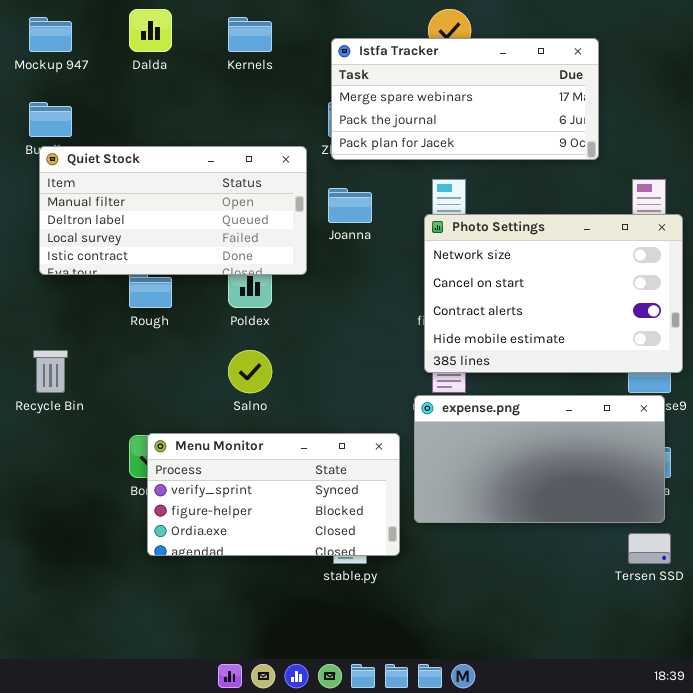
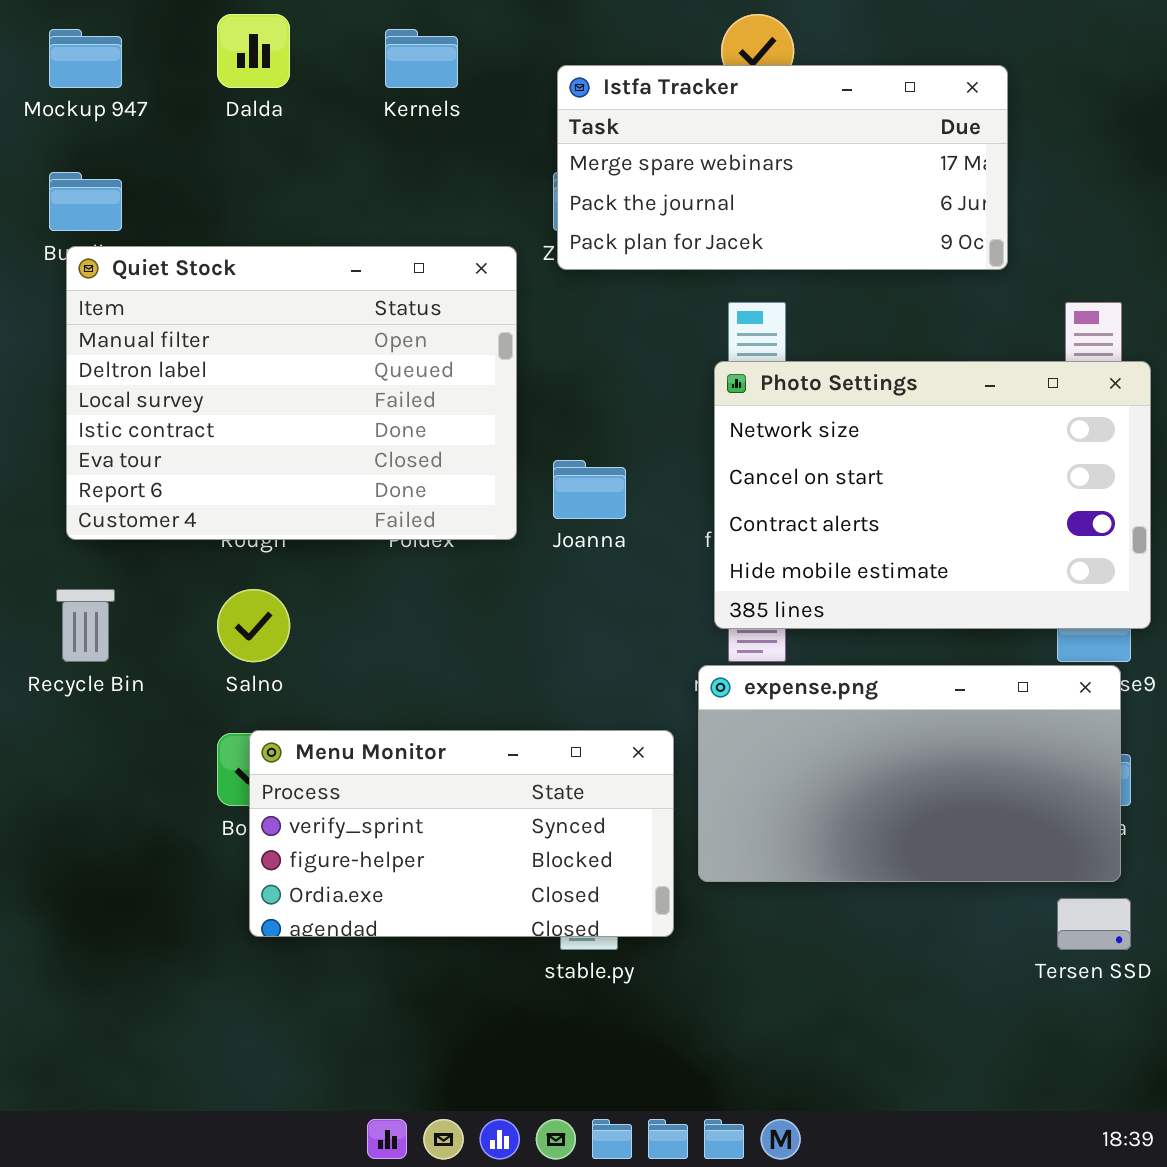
Quiet Stock: [39,146,307,275] -> [66,246,517,540], resized
Joanna: [328,188,372,223] -> [553,460,626,519], moved
Salno: [228,350,272,393] -> [217,589,290,662], moved

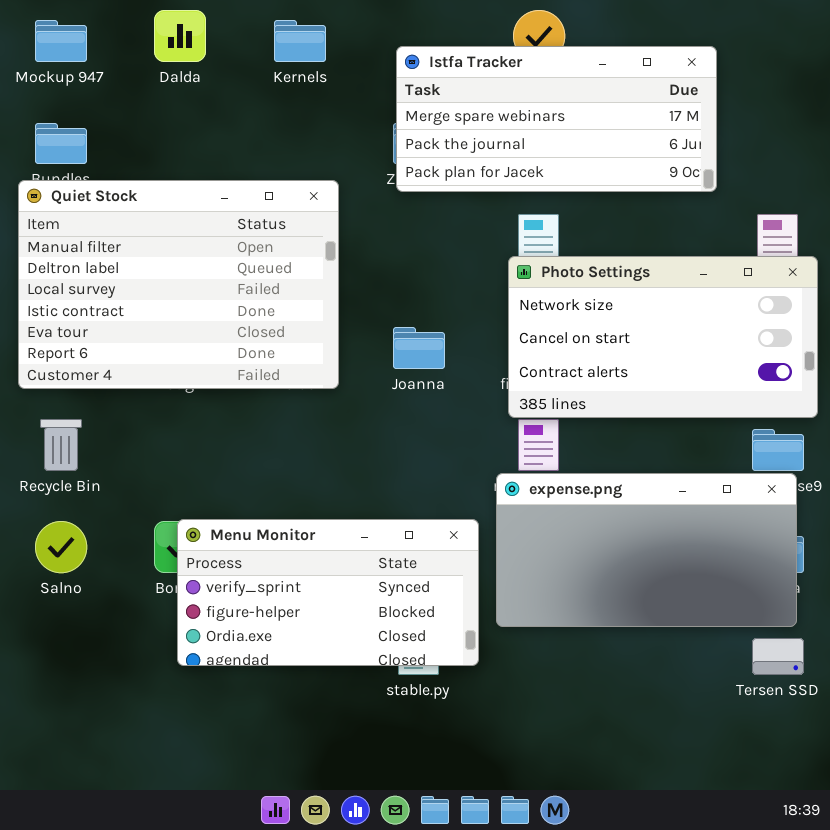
Quiet Stock: [66,246,517,540] -> [18,180,339,389], moved
Photo Settings: [714,361,1151,629] -> [508,256,818,418], resized
Salno: [217,589,290,662] -> [35,521,87,573], moved

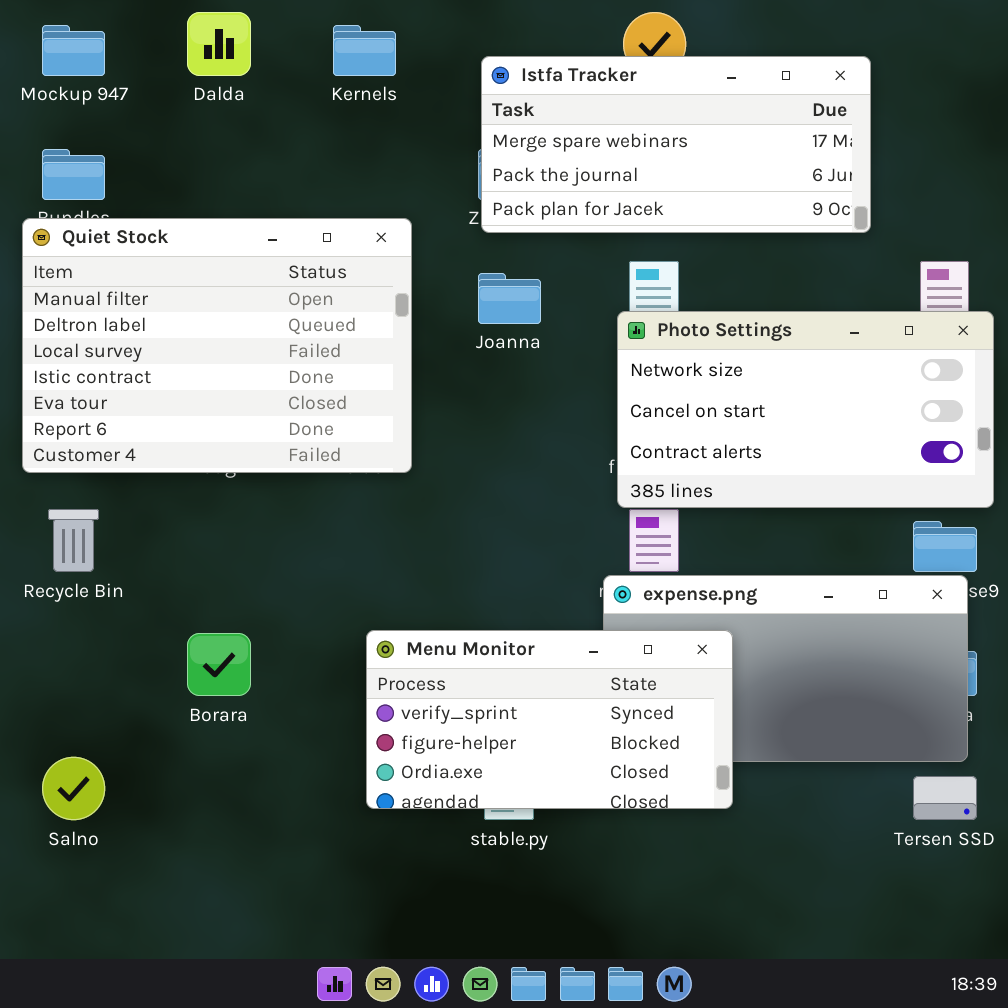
Joanna: [393,327,445,369] -> [478,273,541,324], moved
Menu Monitor: [177,519,479,666] -> [366,630,733,809], moved
Salno: [35,521,87,573] -> [42,757,105,820], moved

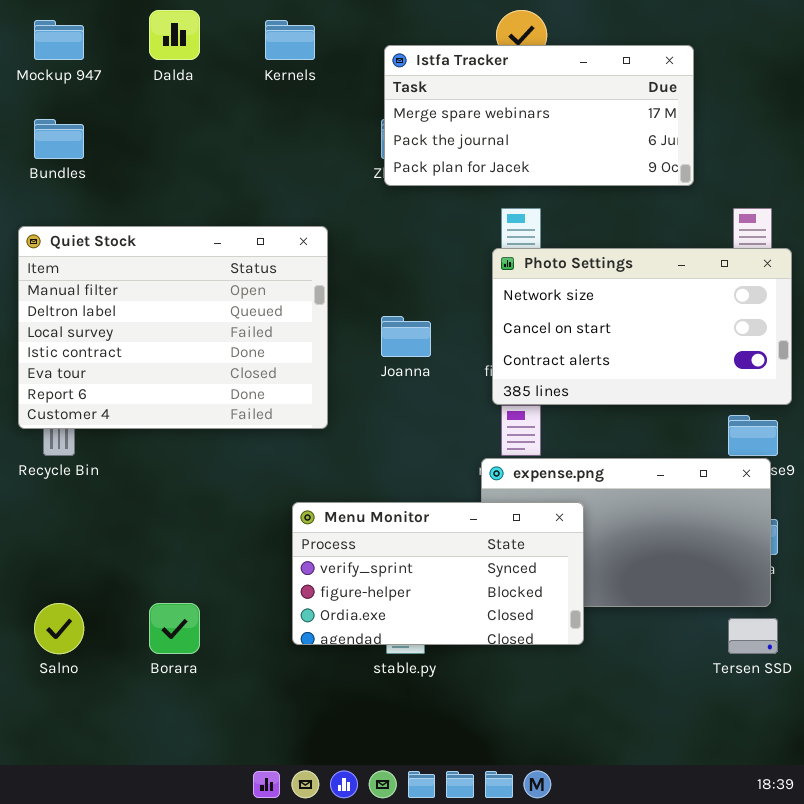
Quiet Stock: [22,218,412,473] -> [18,226,328,429], moved
Joanna: [478,273,541,324] -> [381,316,431,357], moved
Borara: [187,633,251,696] -> [149,603,200,654], moved

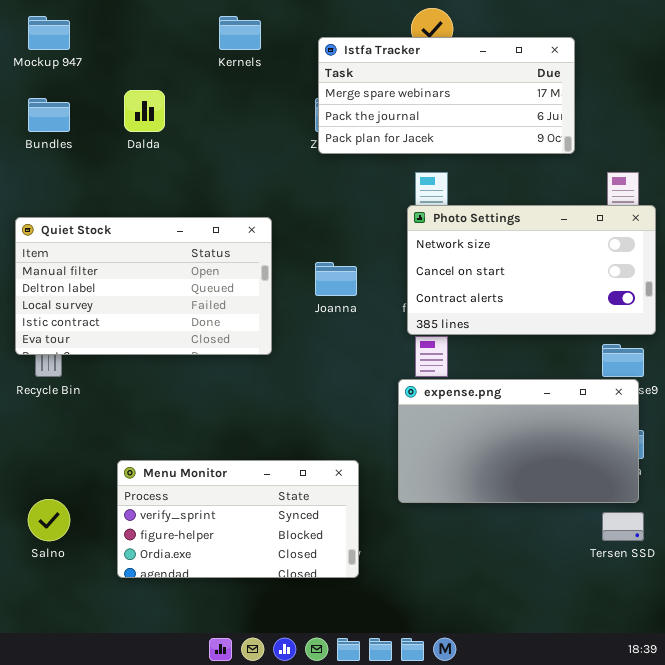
Dalda: [149,10,200,60] -> [124,90,165,132], moved
Quiet Stock: [18,226,328,429] -> [15,217,272,355], resized
Menu Monitor: [292,502,584,645] -> [117,460,359,578], moved

